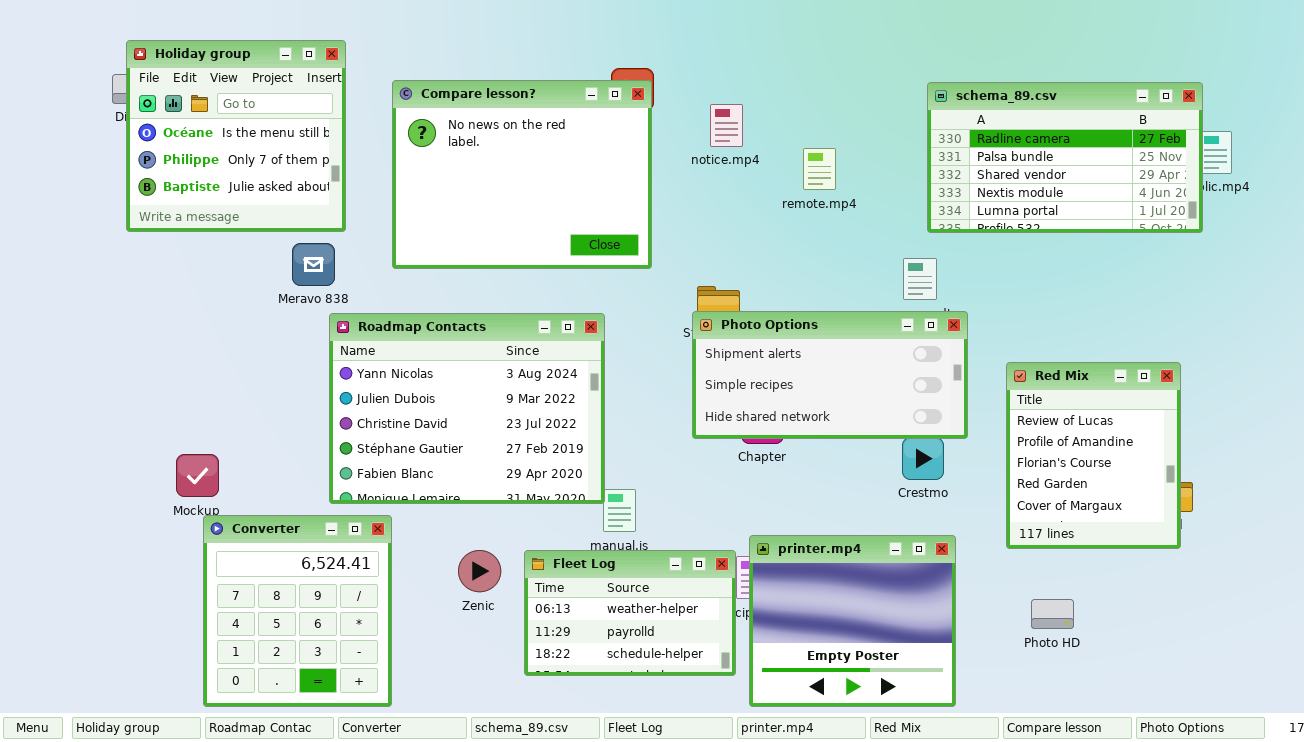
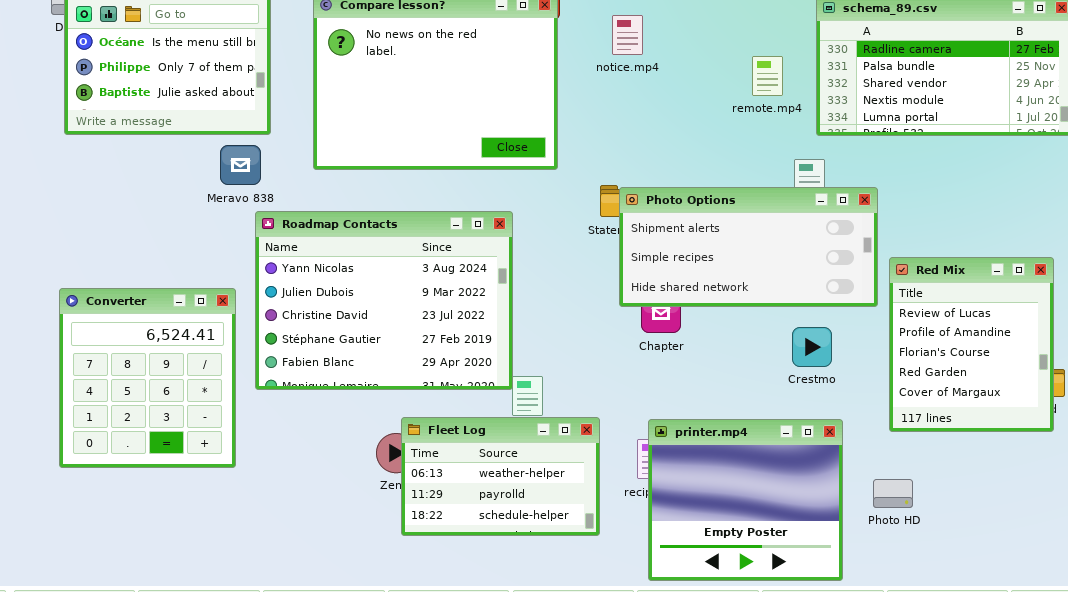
remote.mp4: [803,148,836,190] -> [752,56,783,96], moved
Photo Options: [692,311,968,439] -> [619,187,878,307], moved
Converter: [203,515,392,707] -> [59,288,236,468], moved
Fleet Log: [524,550,736,676] -> [401,417,600,536], moved
Photo HD: [1031,599,1074,629] -> [873,479,913,508], moved

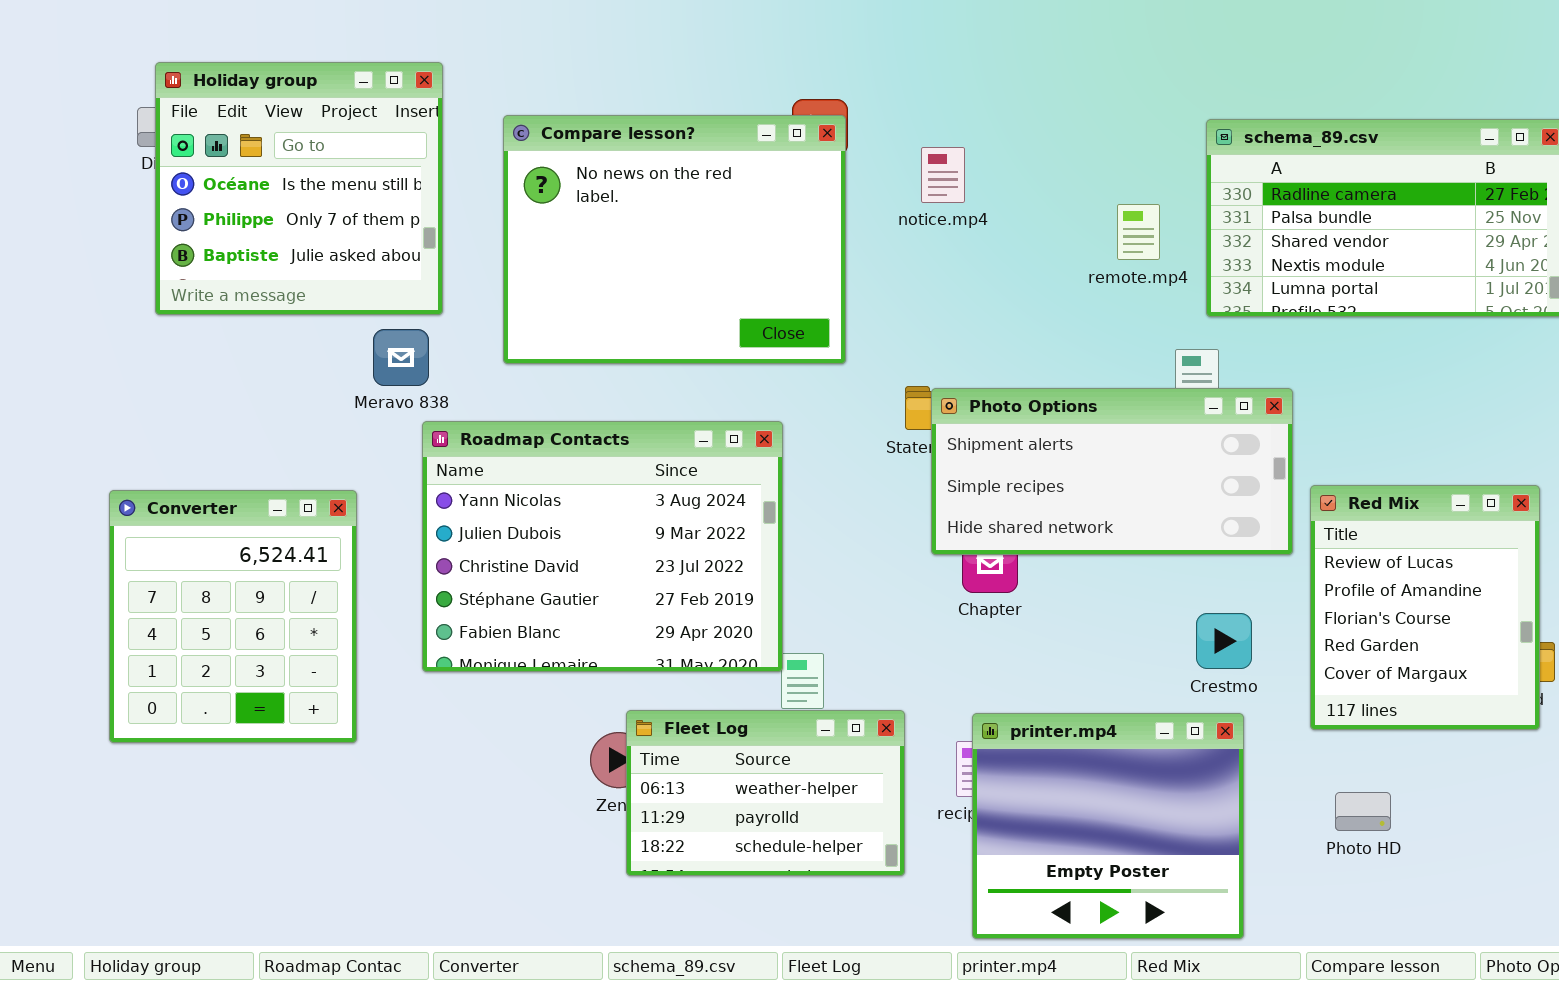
Converter: [59,288,236,468] -> [109,490,357,743], moved
Crestmo: [792,327,832,367] -> [1196,613,1252,669], moved
Photo HD: [873,479,913,508] -> [1335,792,1391,831], moved

